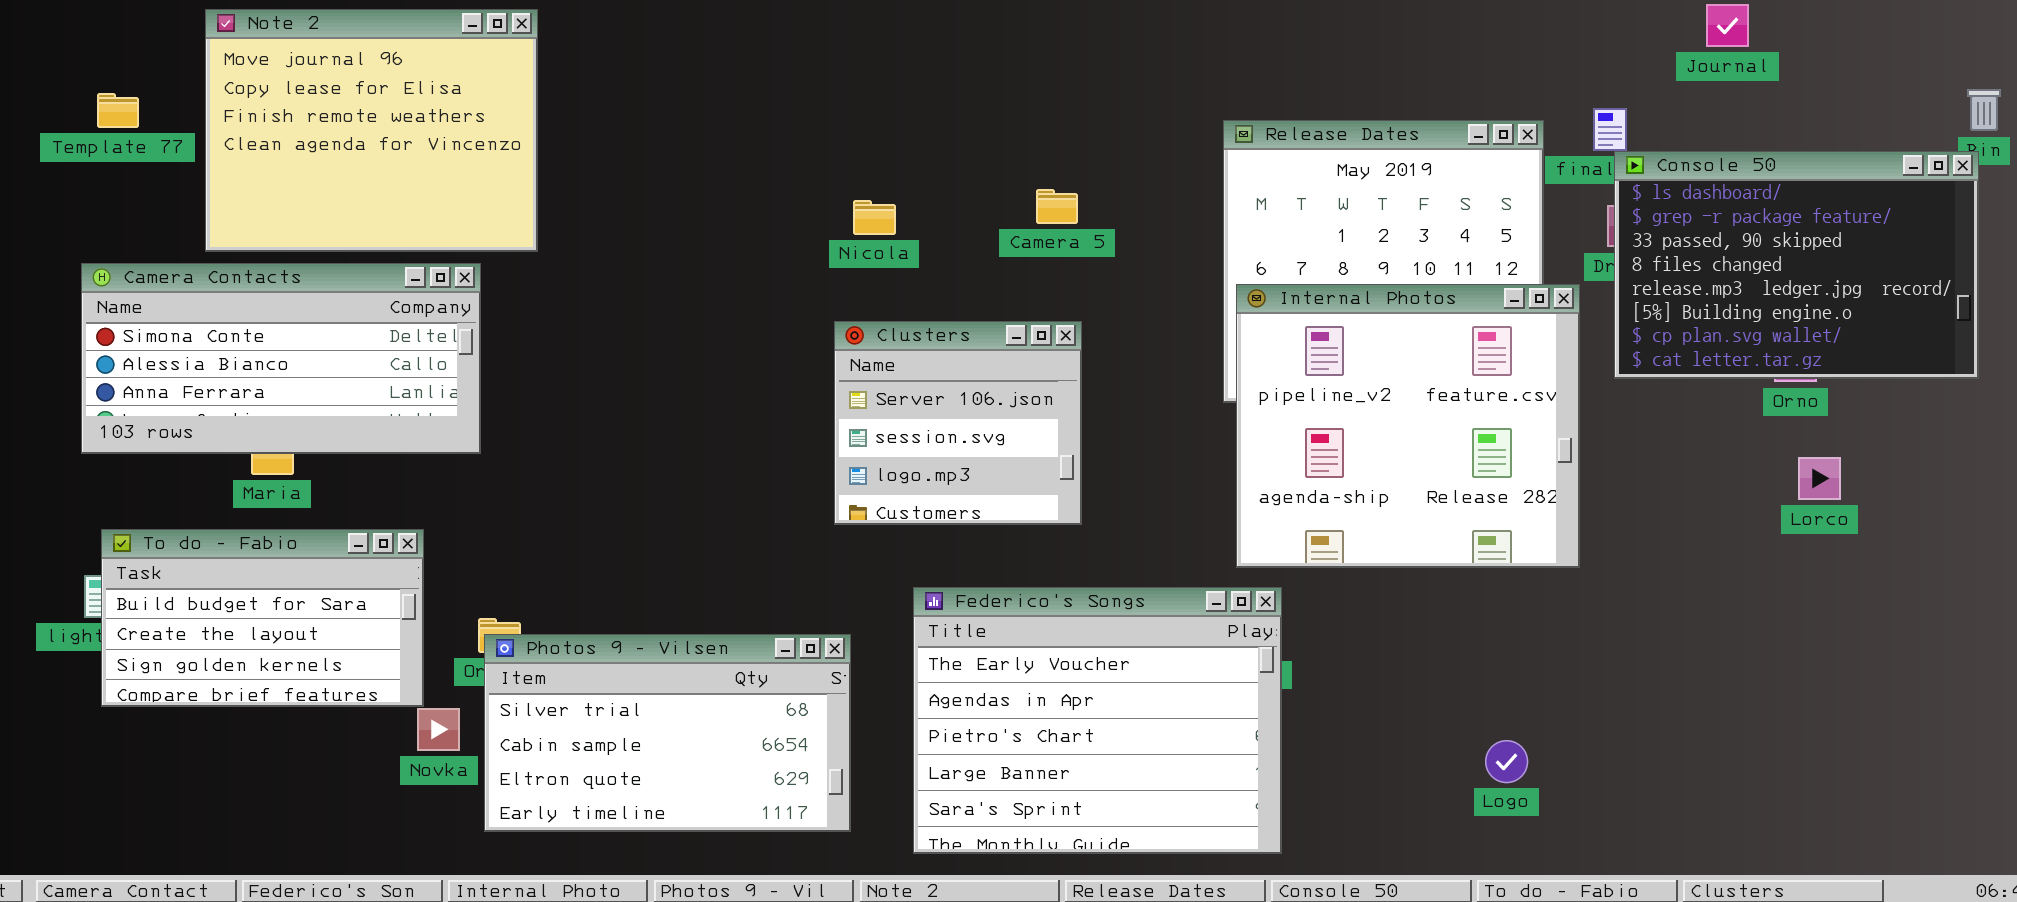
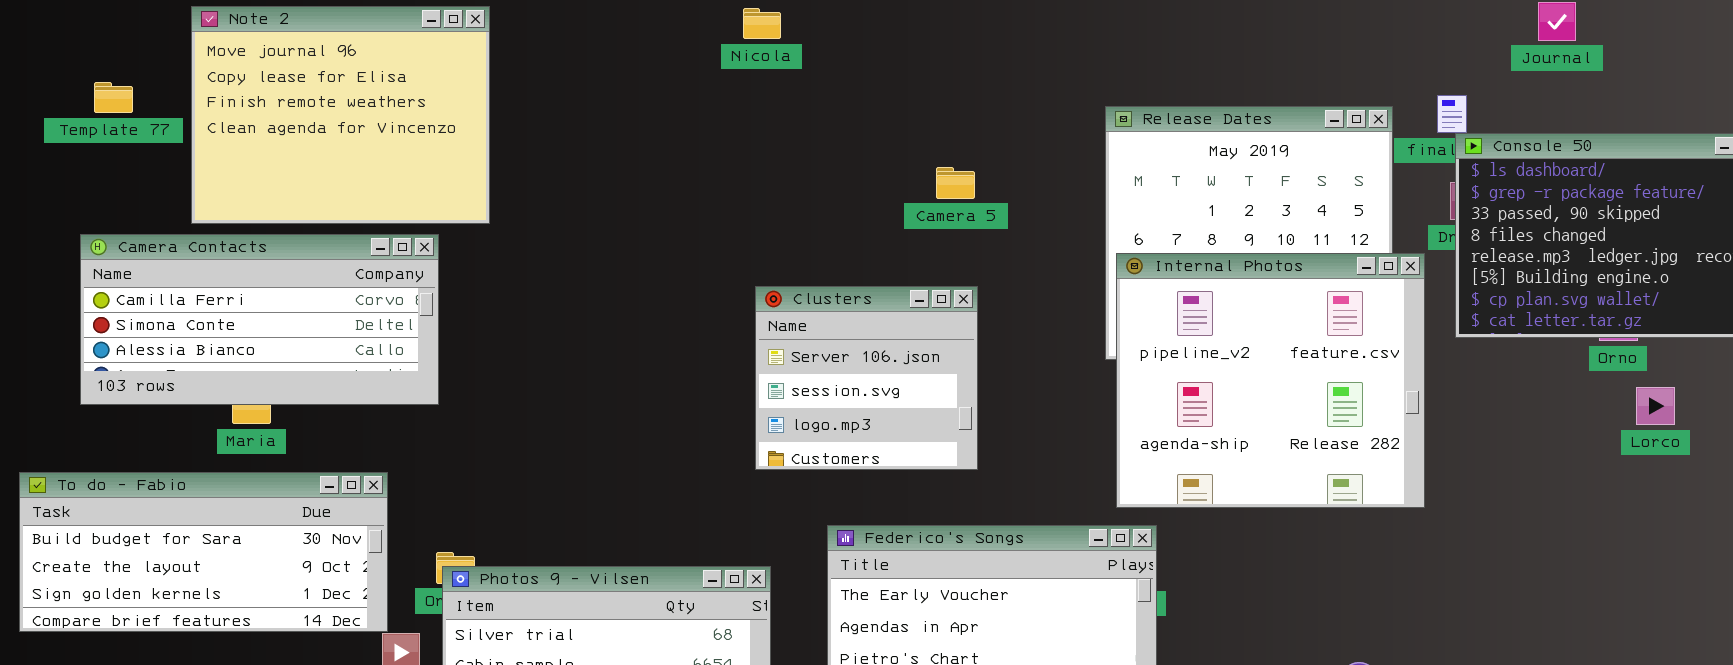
Nicola: [853,200,896,235] -> [743,8,781,39], moved
Camera Contacts: [81,263,481,454] -> [80,234,439,405], scrolled up 1 row
Lorco: [1798,457,1841,500] -> [1636,387,1675,425], moved
To do - Fabio: [101,529,424,707] -> [19,472,388,632], resized

